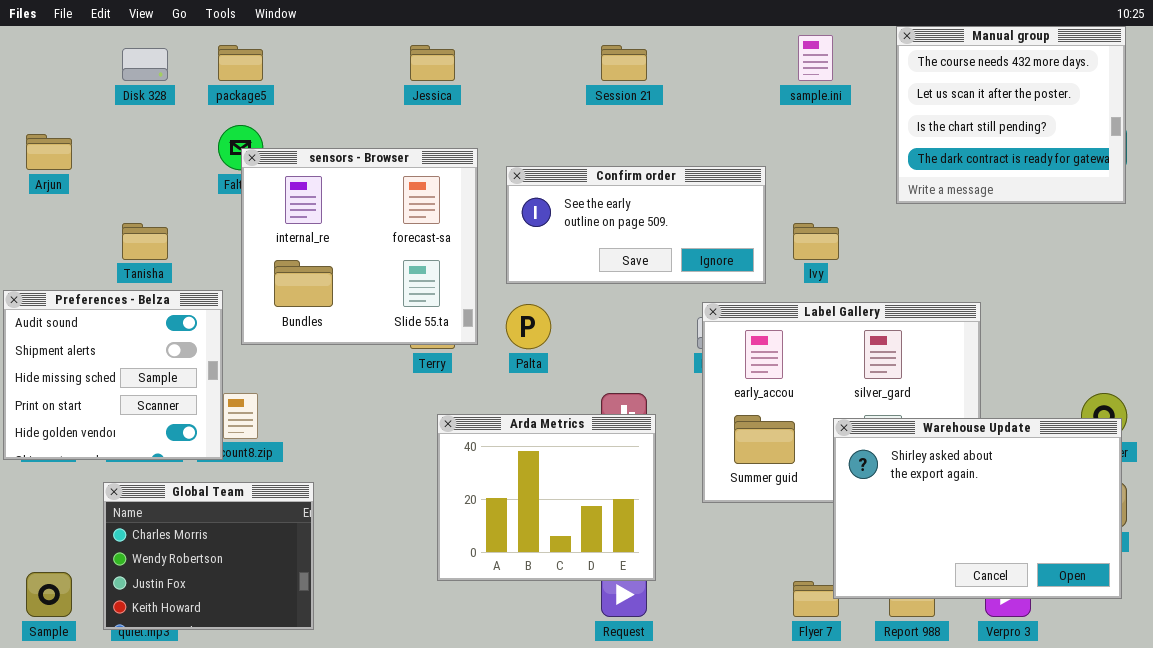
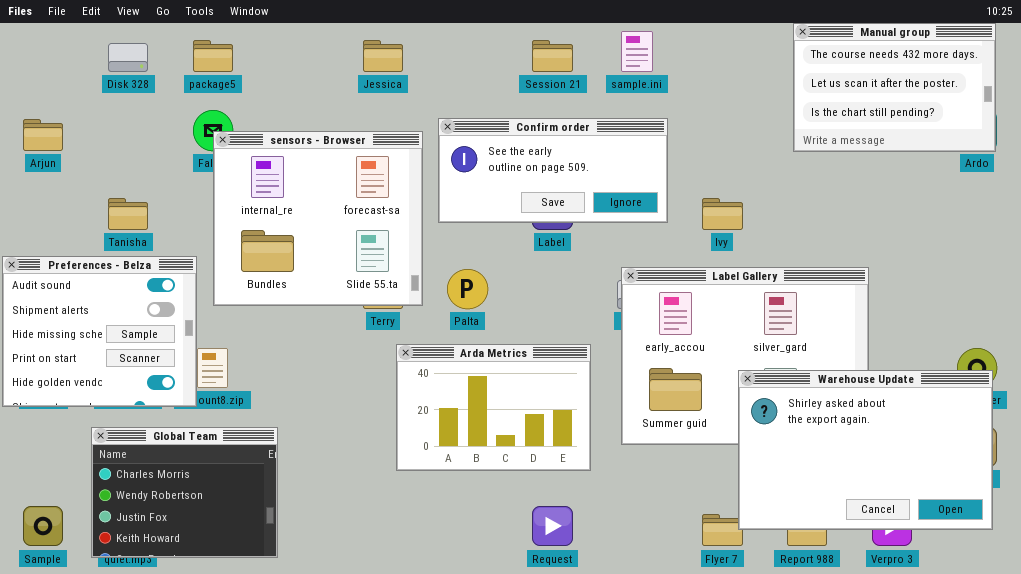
Manual group: [896,26,1126,204] -> [793,23,996,152], resized
sample.ini: [798,35,833,81] -> [621,31,653,72], moved
Confirm order: [506,166,766,284] -> [438,118,668,223], moved
Arda Metrics: [437,414,656,581] -> [396,344,591,471], moved, resized

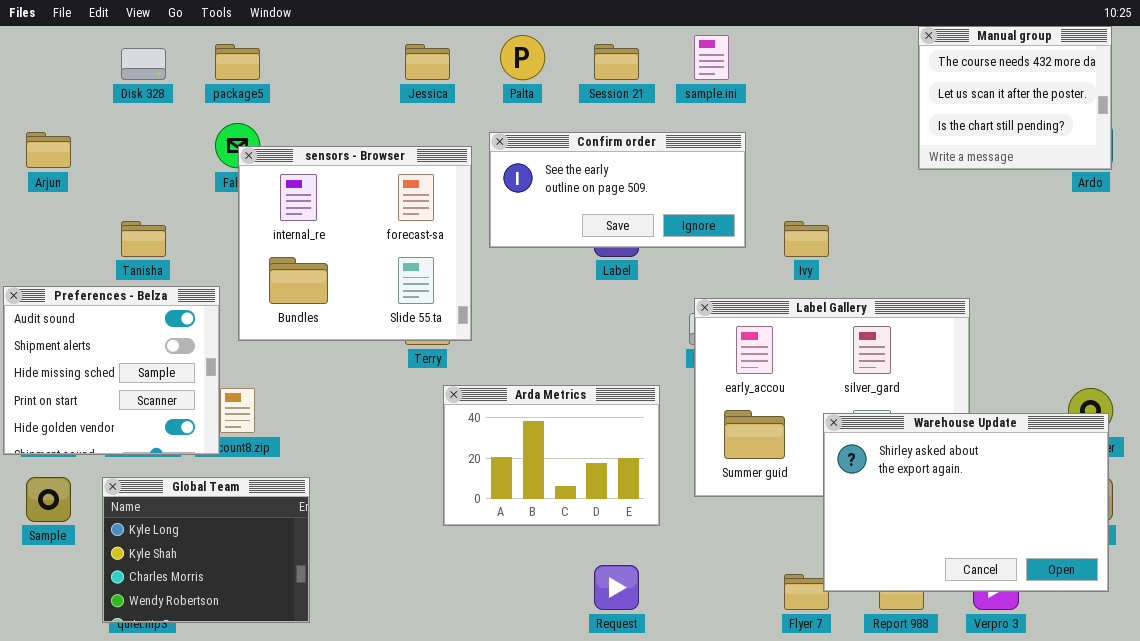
Manual group: [793,23,996,152] -> [918,26,1112,170], resized
Palta: [447,269,488,309] -> [500,35,545,80], moved
Global Team: [91,427,278,558] -> [102,477,310,623], scrolled up 2 rows
Sample: [23,506,63,546] -> [26,477,71,522], moved

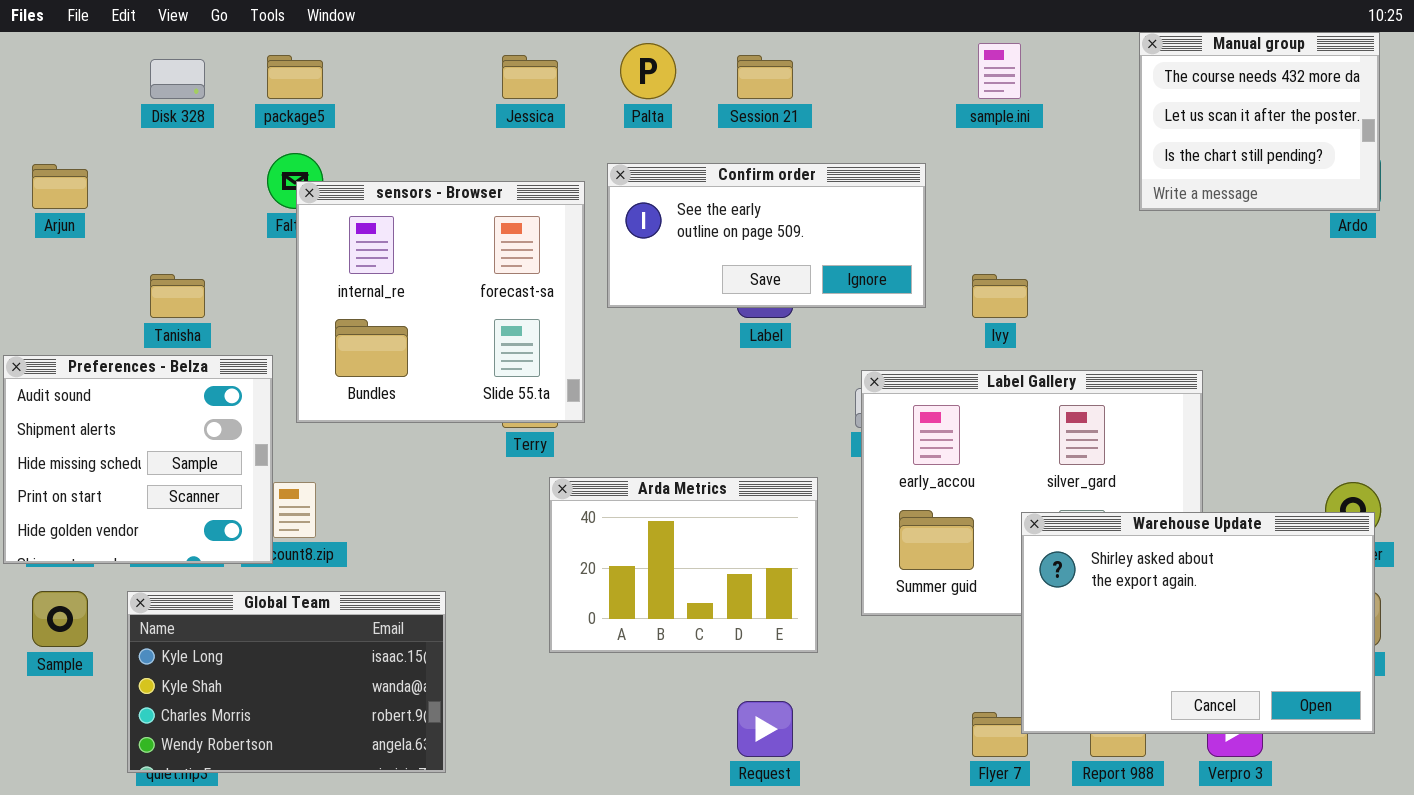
sample.ini: [694,35,729,80] -> [978,43,1021,99], moved
Global Team: [102,477,310,623] -> [127,591,446,773], resized

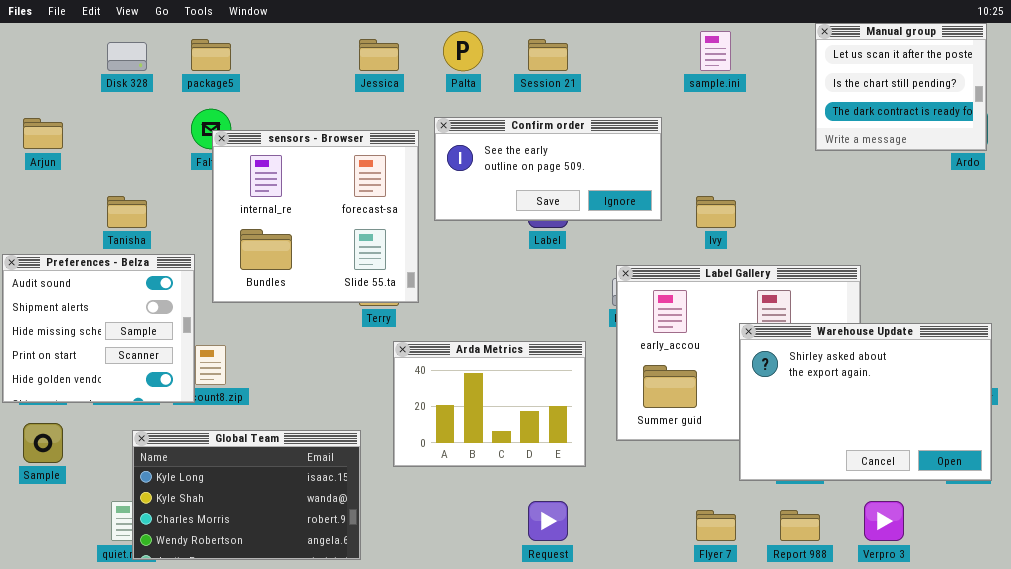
Manual group: [1139,32,1380,211] -> [815,23,987,151], scrolled down 1 row
Warehouse Update: [1021,512,1375,734] -> [739,323,992,481], moved
Global Team: [127,591,446,773] -> [132,430,361,560], moved

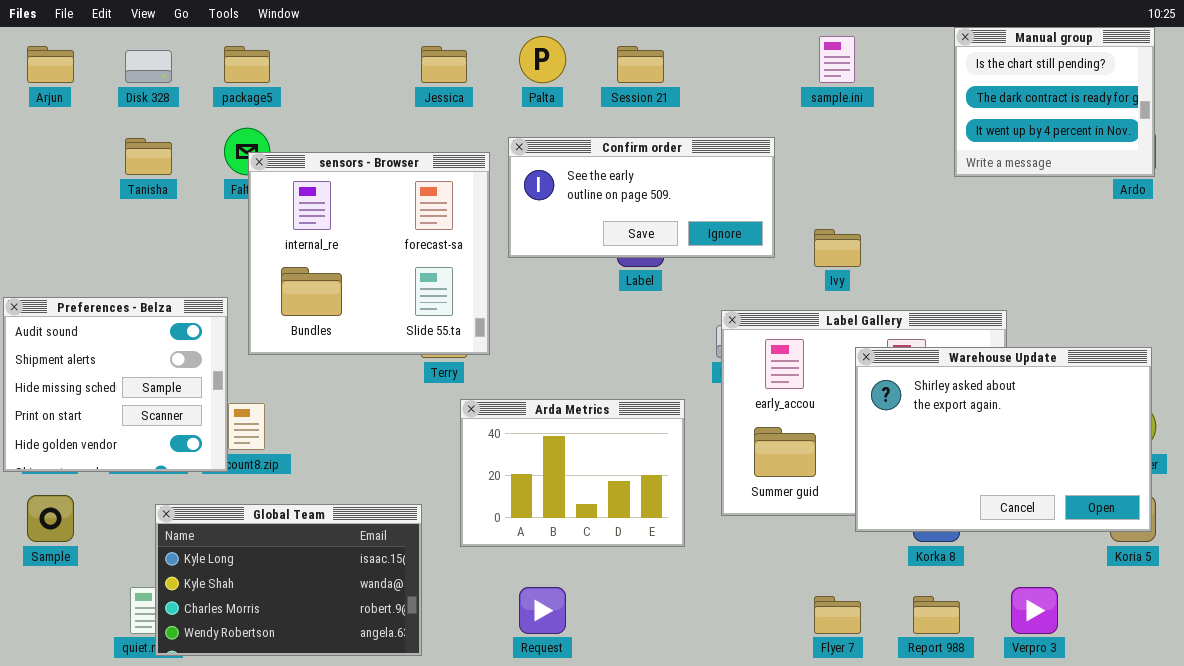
Manual group: [815,23,987,151] -> [954,27,1155,177], scrolled down 1 row
Arjun: [23,118,63,149] -> [27,46,74,83], moved
Tanisha: [107,196,147,228] -> [125,138,172,175], moved
Warehouse Update: [739,323,992,481] -> [855,347,1152,532], moved
Request: [528,501,568,541] -> [519,587,566,634], moved

